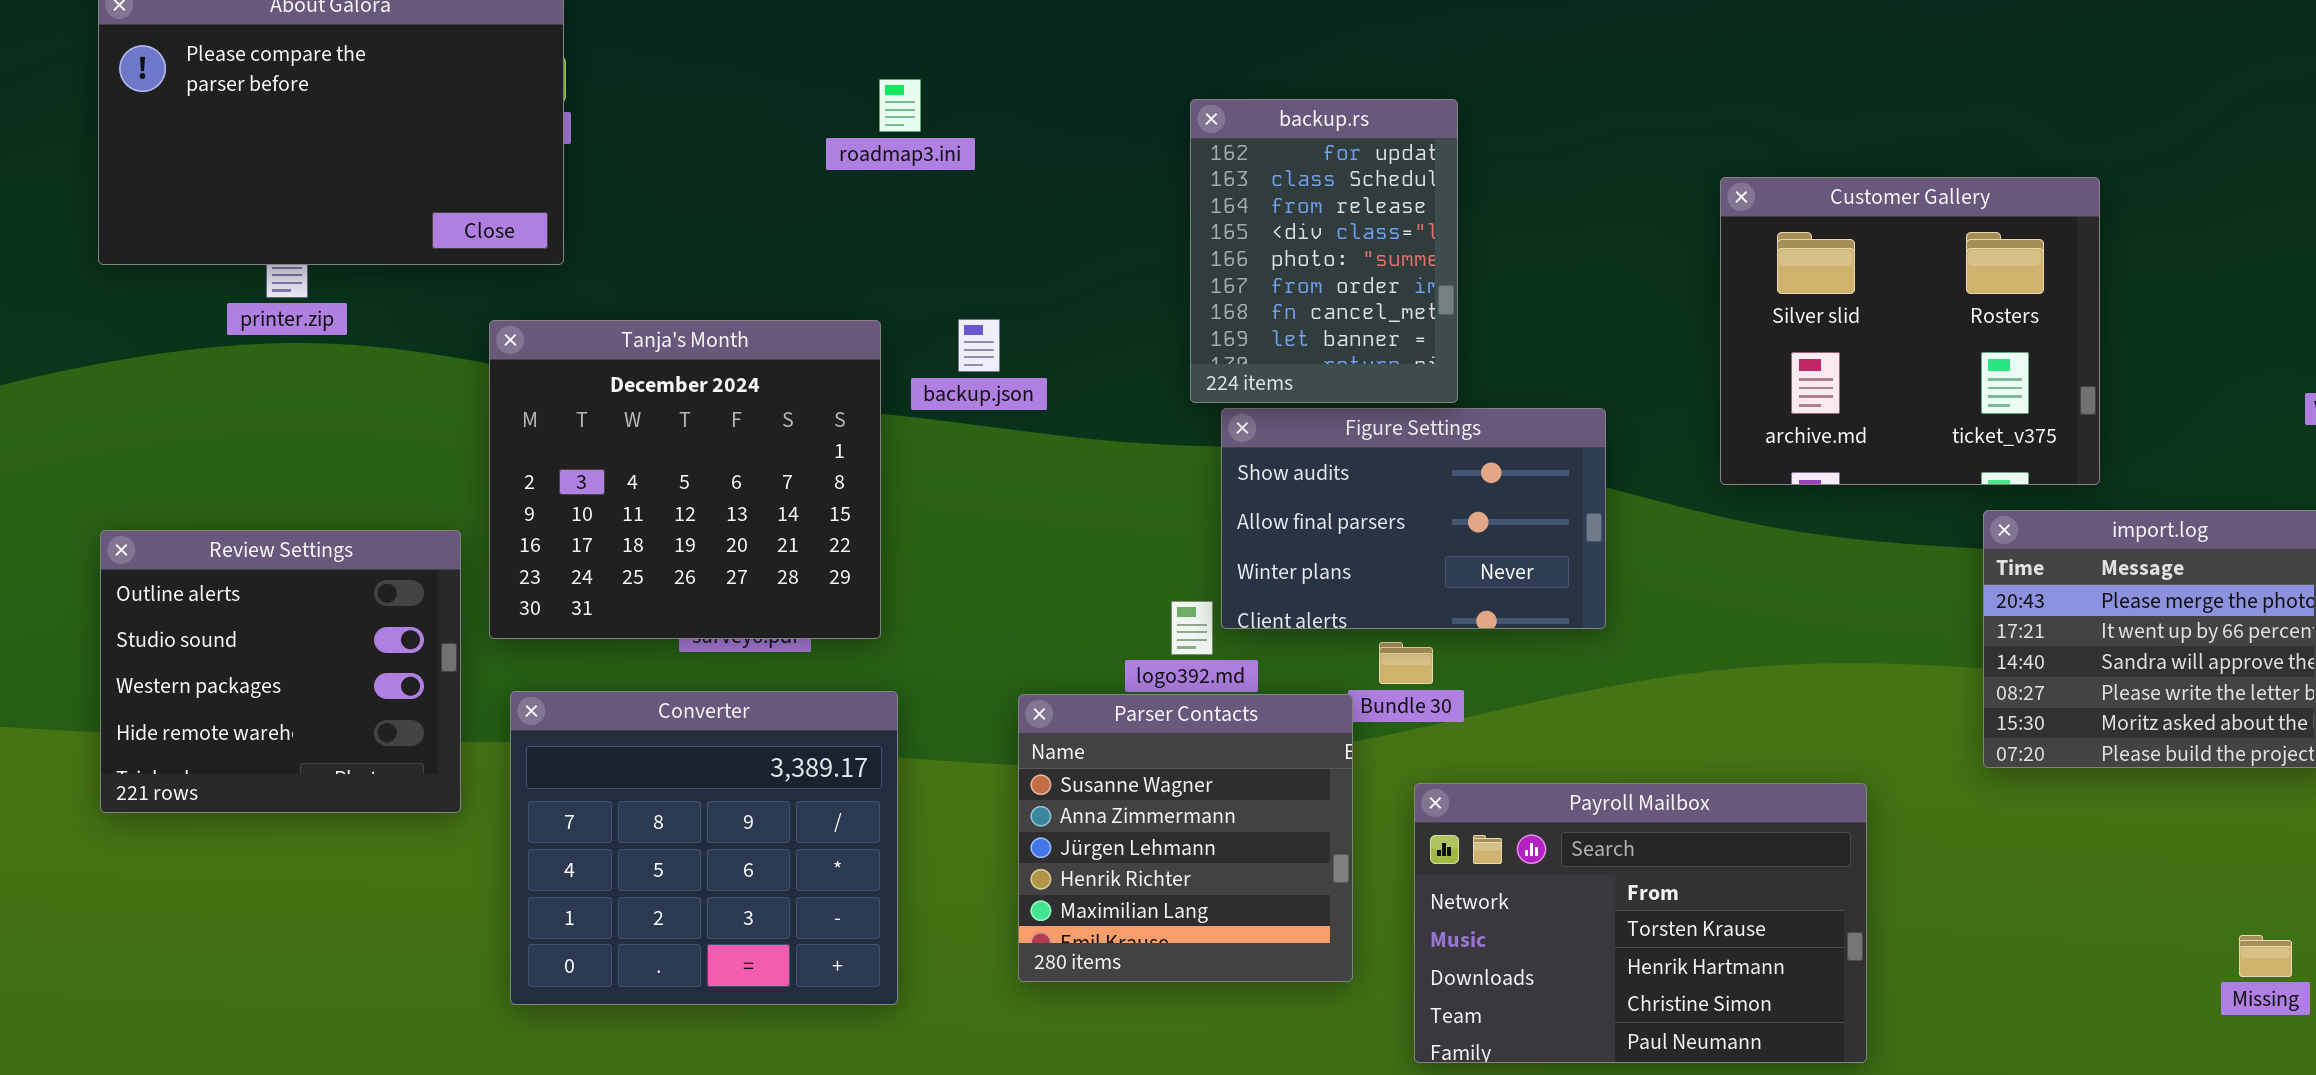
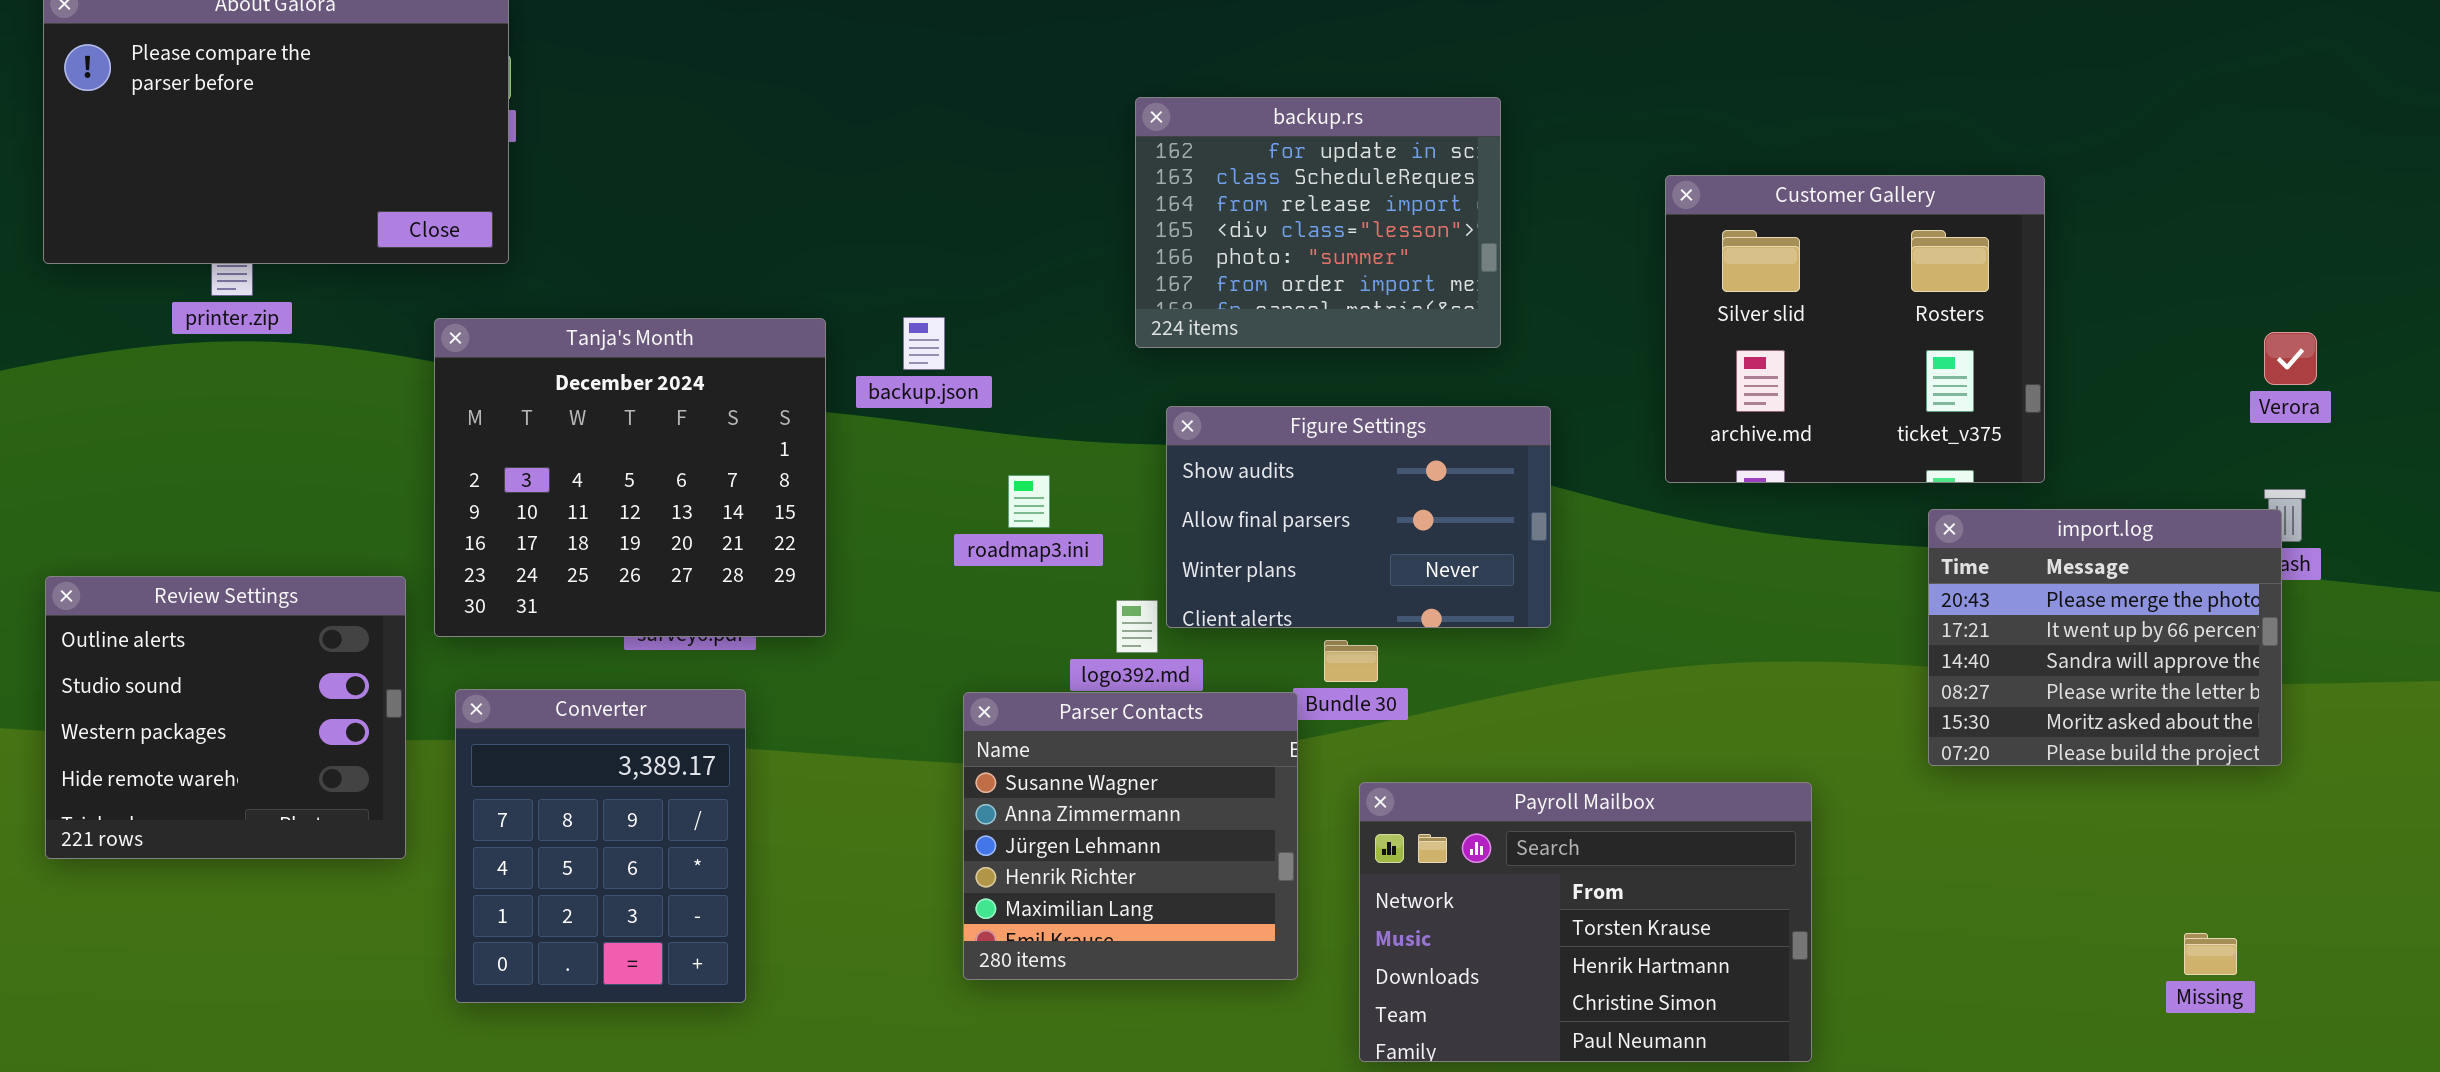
roadmap3.ini: [879,79,921,132] -> [1008,475,1050,528], moved
backup.rs: [1190,99,1458,403] -> [1135,97,1501,348], resized
Review Settings: [100,530,461,813] -> [45,576,406,859], moved
Converter: [510,691,898,1005] -> [455,689,746,1003], resized

